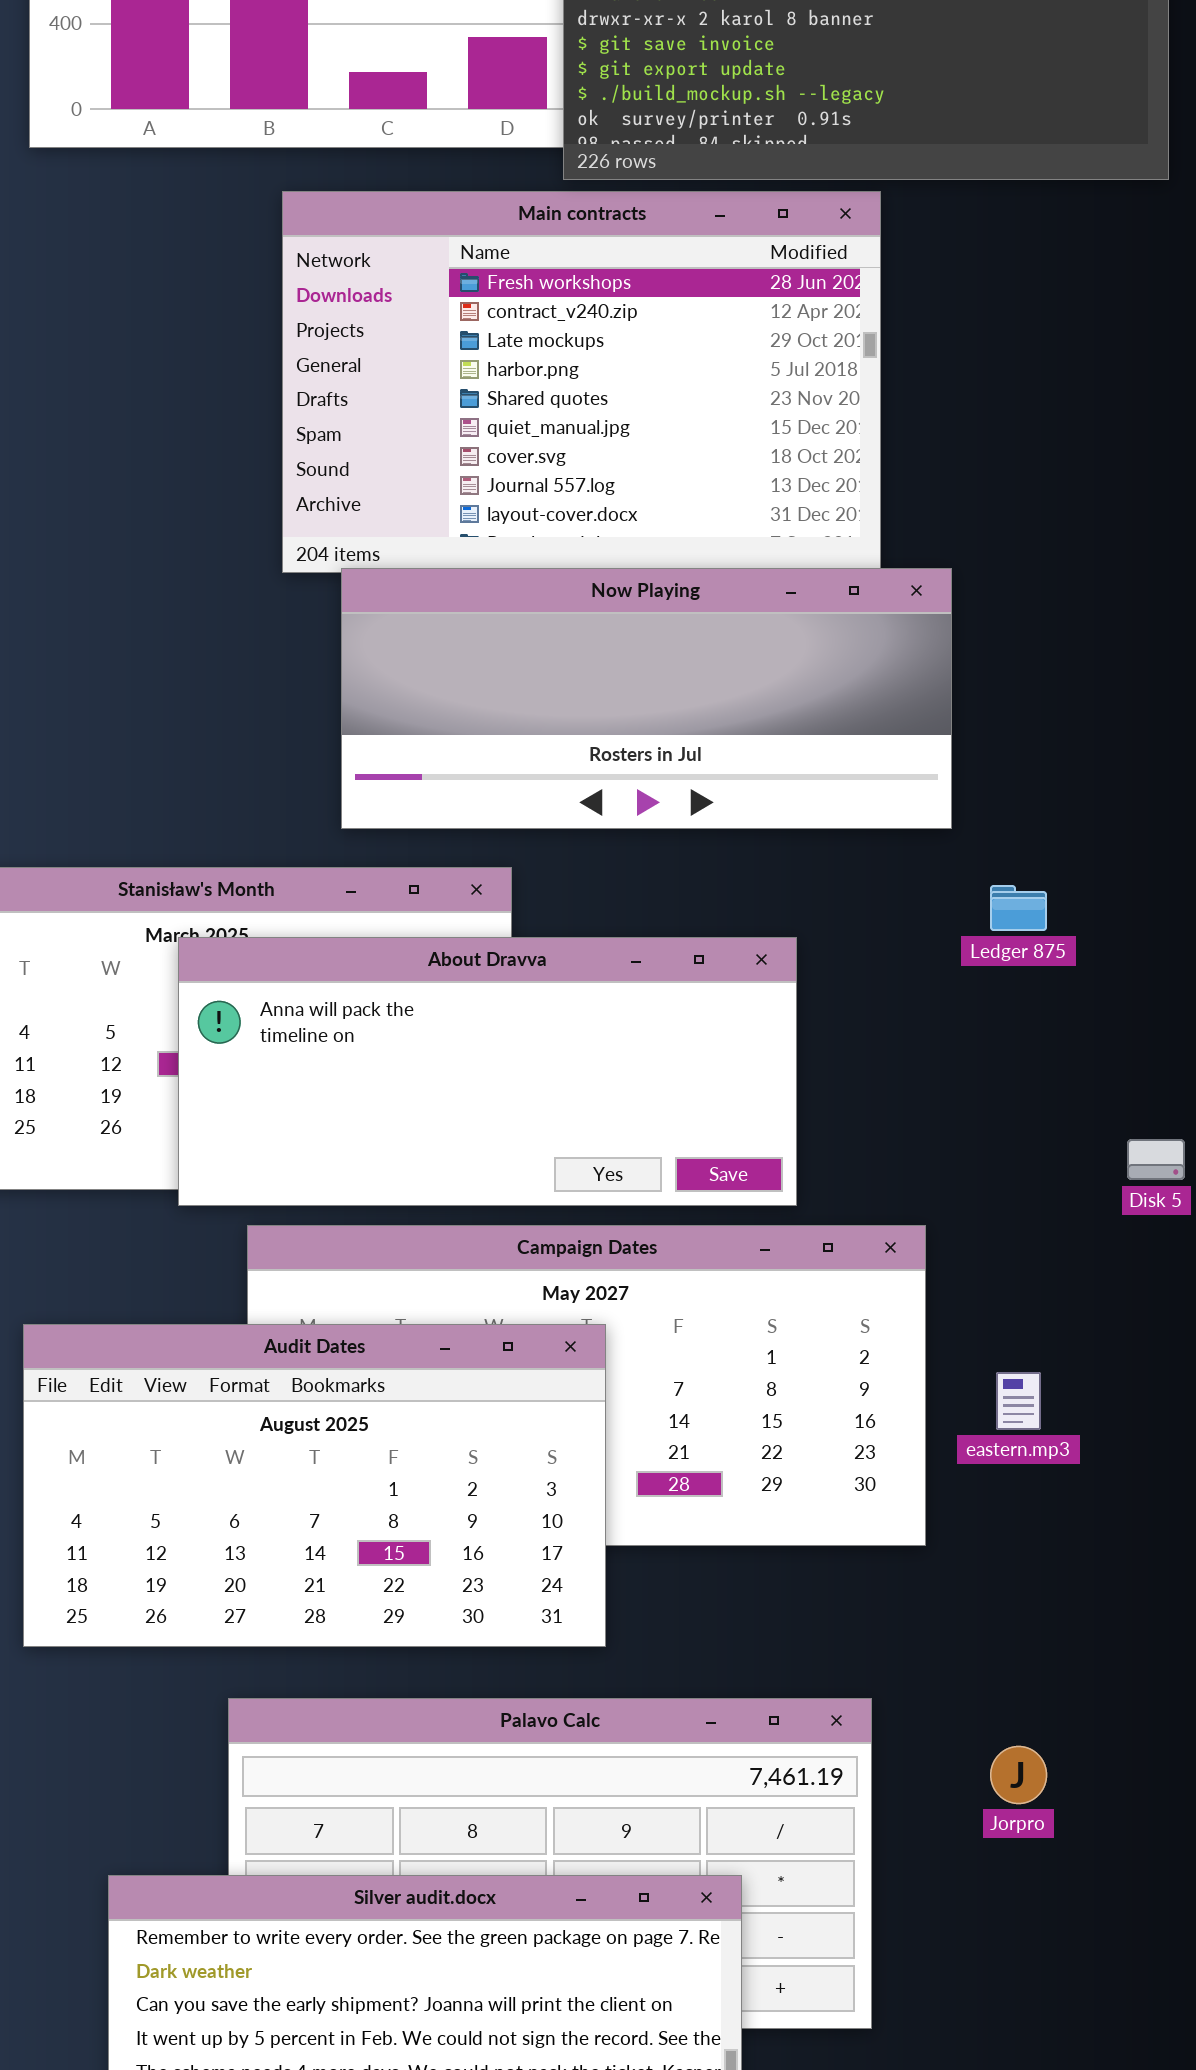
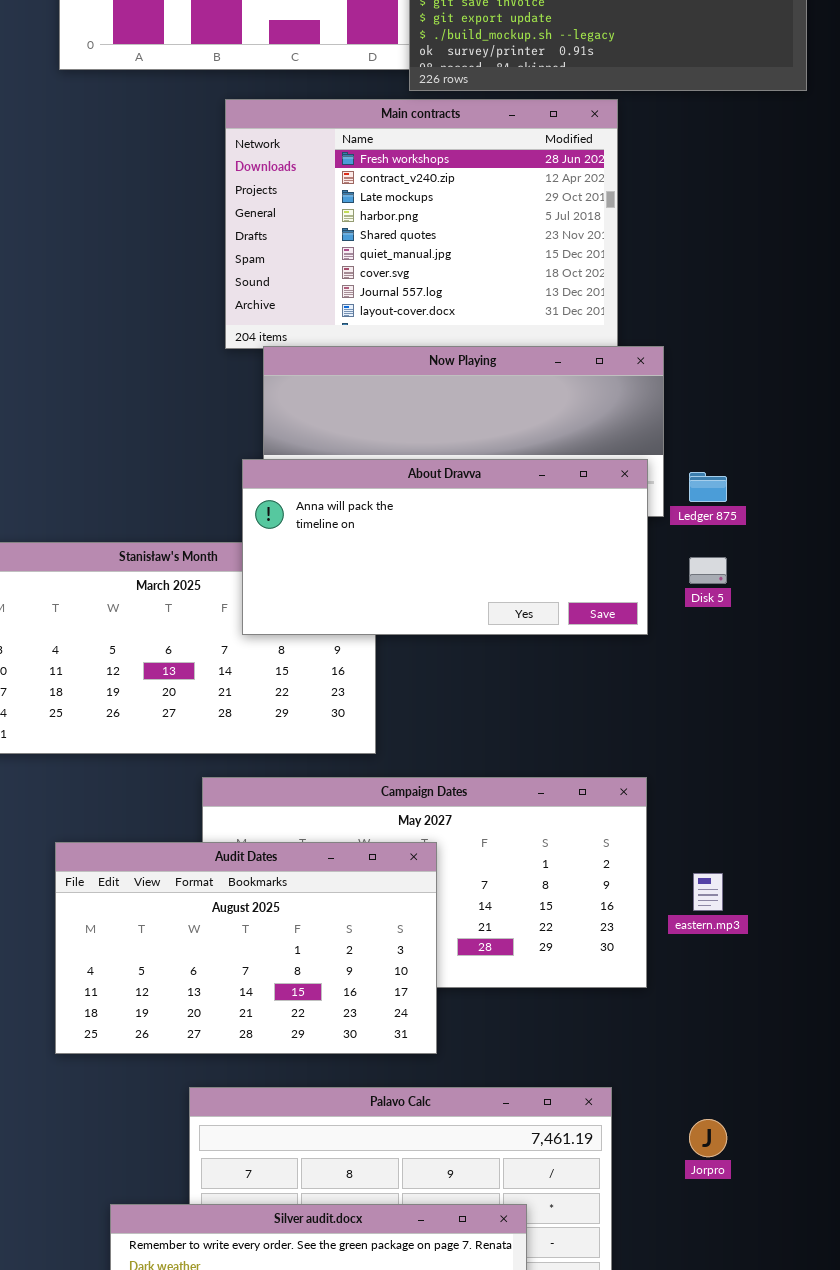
Ledger 875: [990,885,1047,931] -> [689,472,727,502], moved
About Dravva: [178,937,797,1206] -> [242,459,648,635], moved
Disk 5: [1127,1139,1185,1180] -> [689,557,727,584], moved

